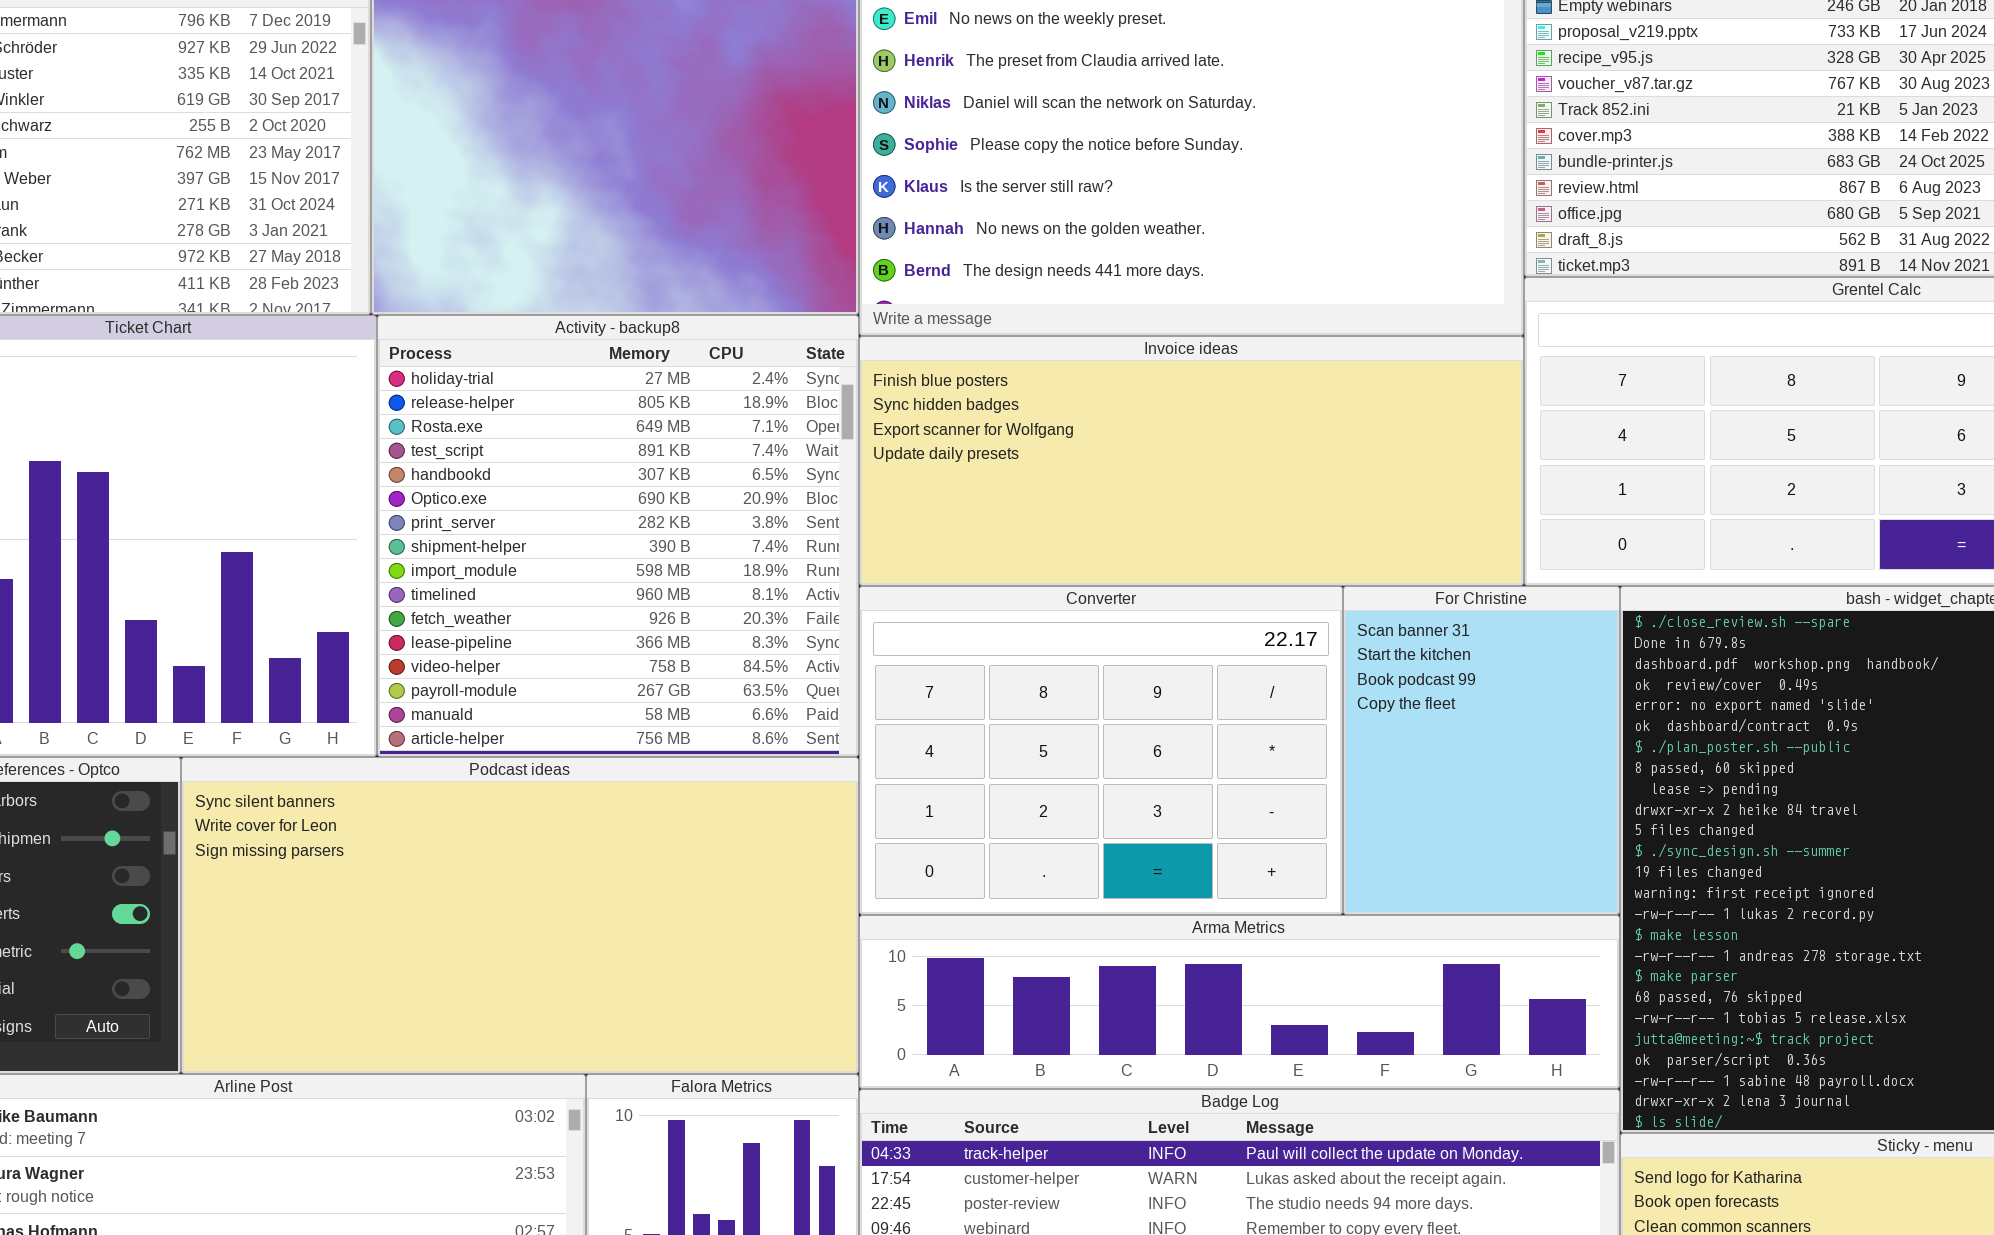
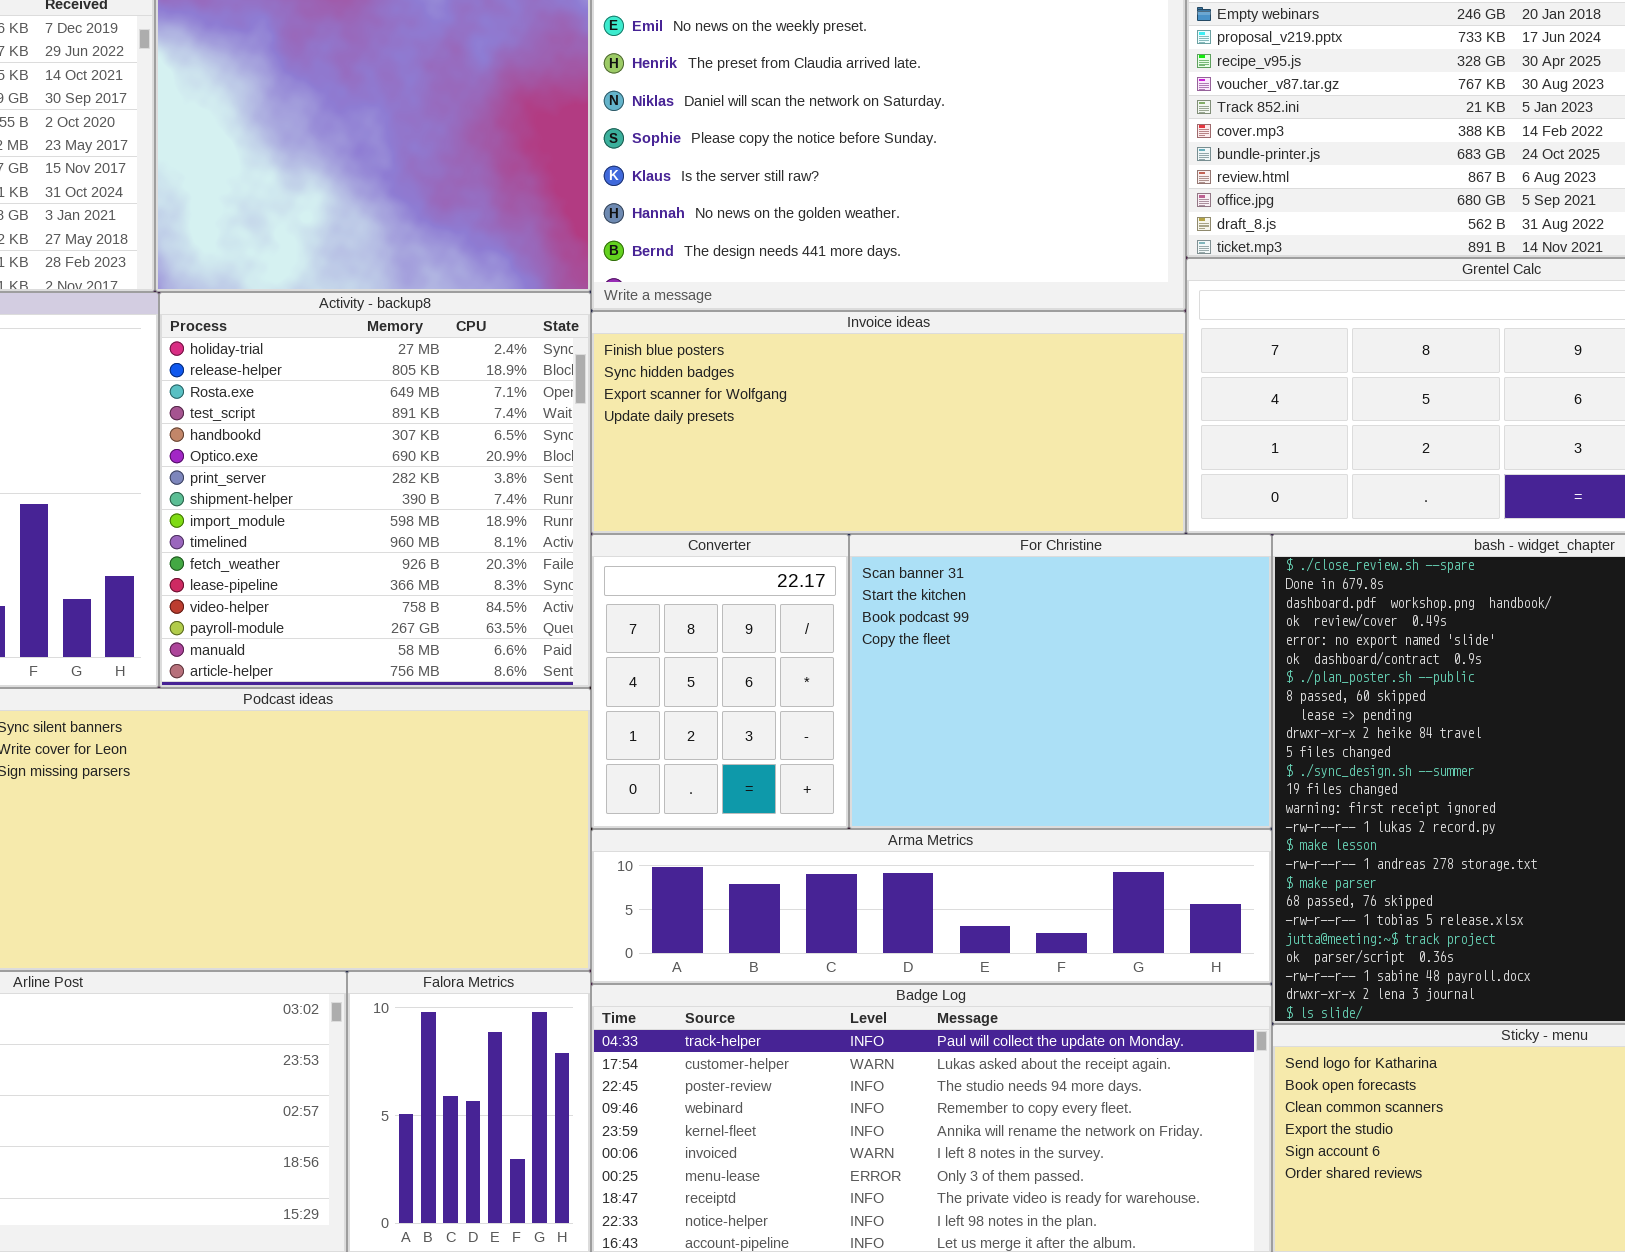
Converter: [859,586,1343,915] -> [591,534,849,829], resized
For Christine: [1343,586,1620,915] -> [849,534,1272,829], resized

